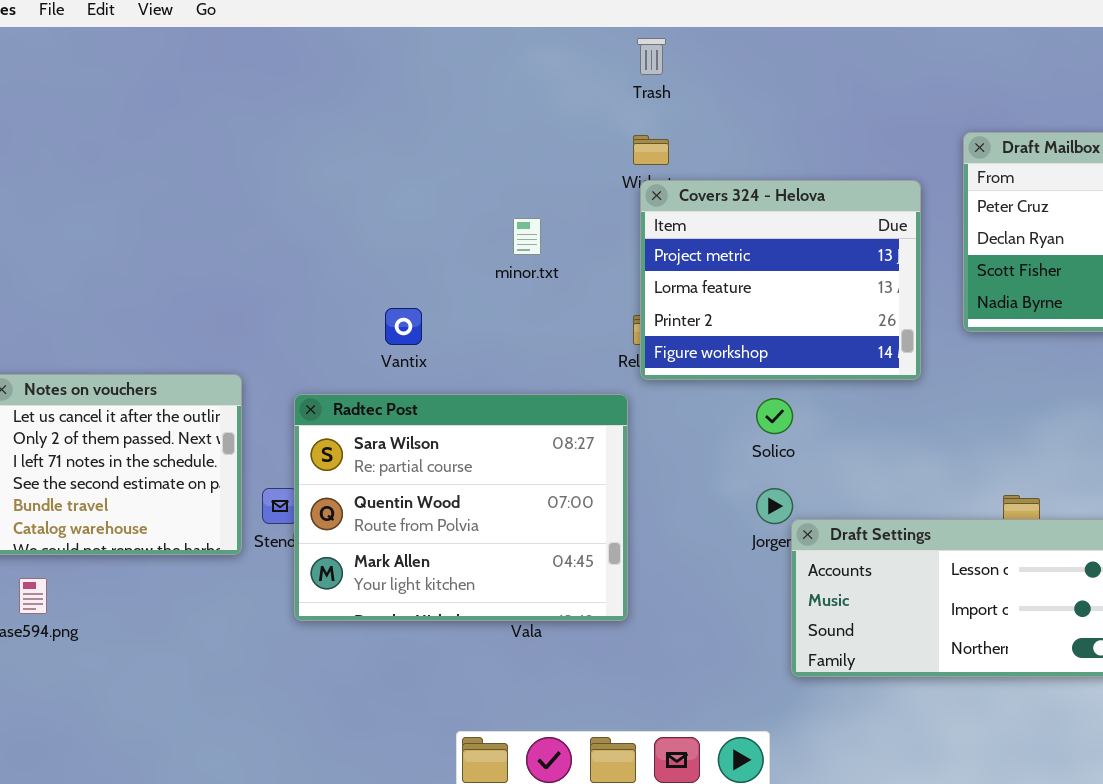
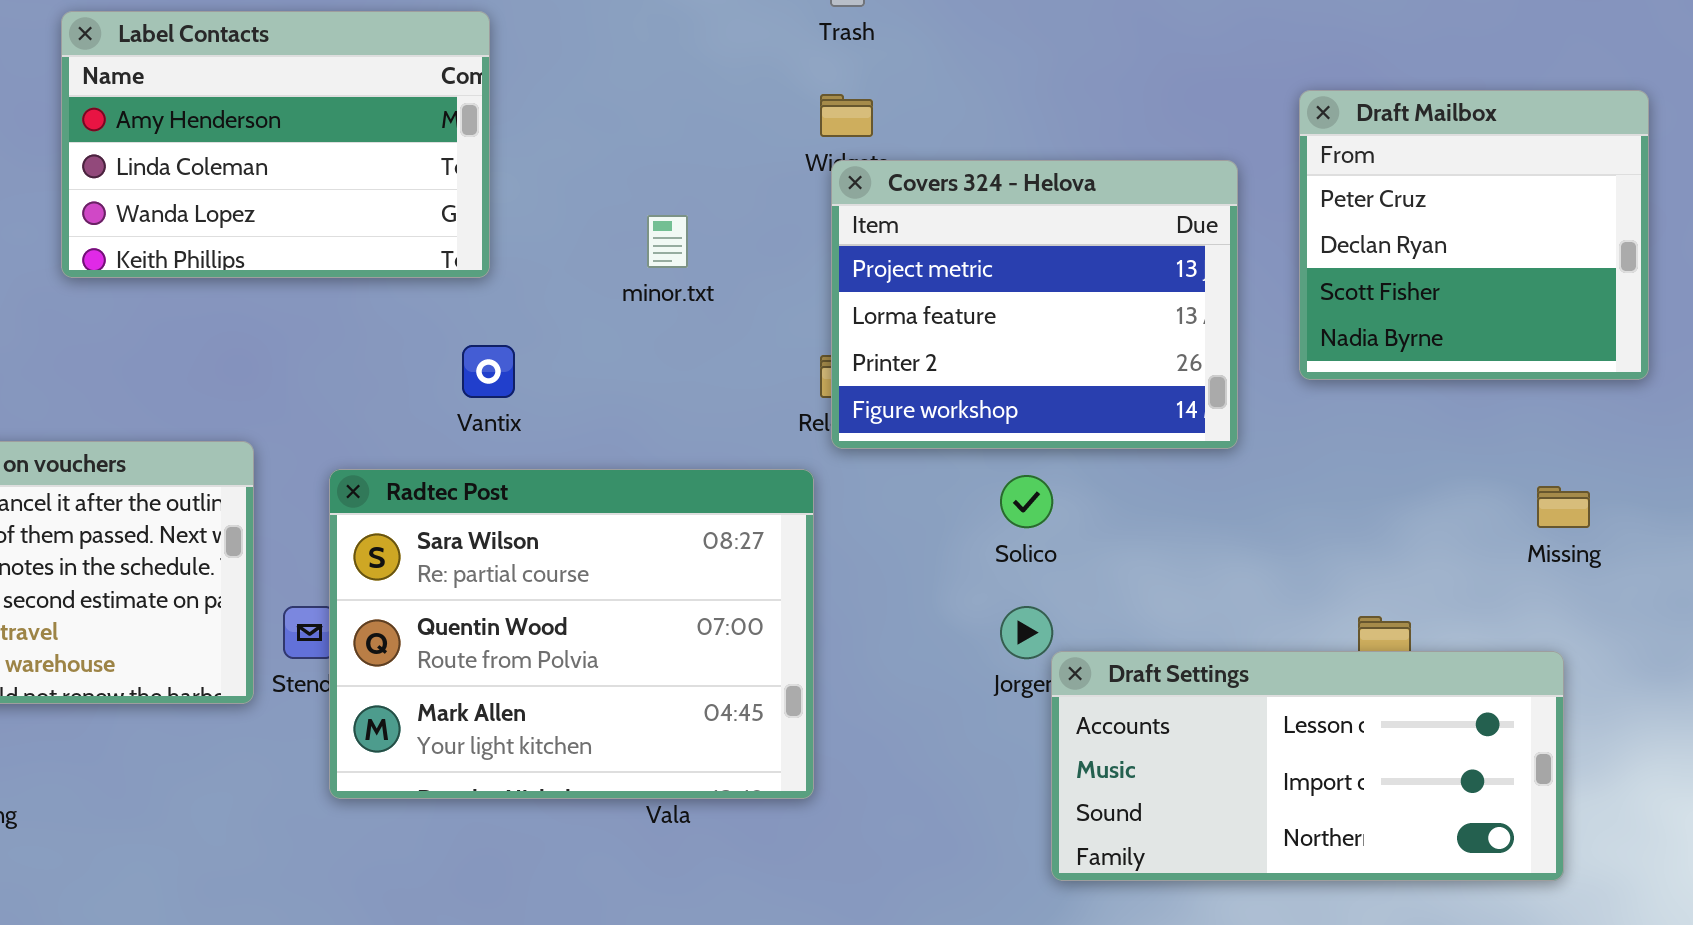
Label Contacts: none -> [61,11,490,278], opened

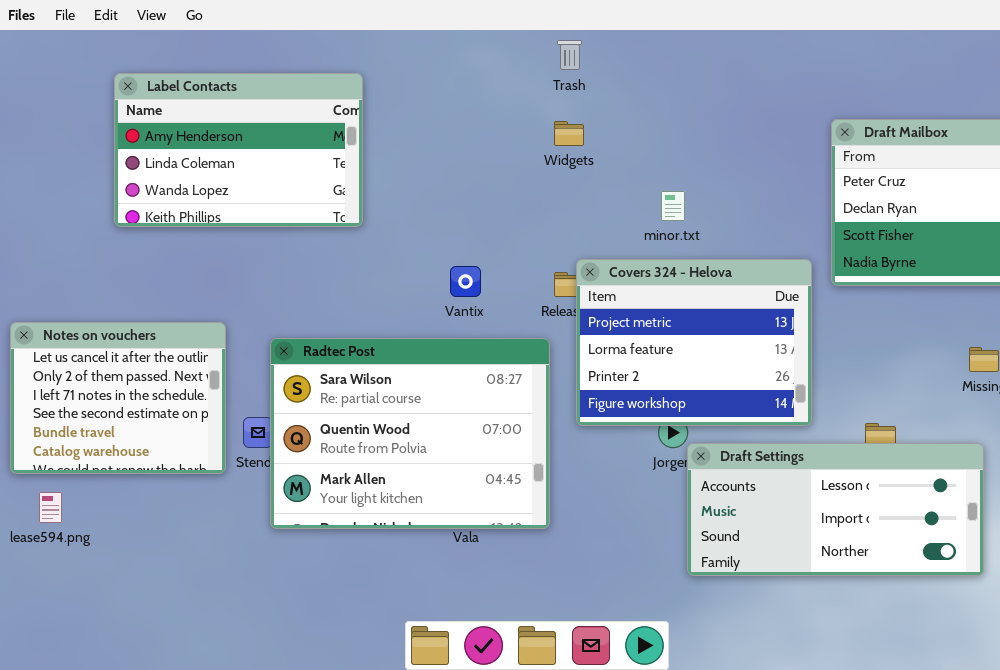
Covers 324 - Helova: [831,160,1238,449] -> [576,259,812,426], moved
minor.txt: [647,215,688,268] -> [661,191,685,221], moved
Vantix: [462,345,515,398] -> [450,266,481,297], moved

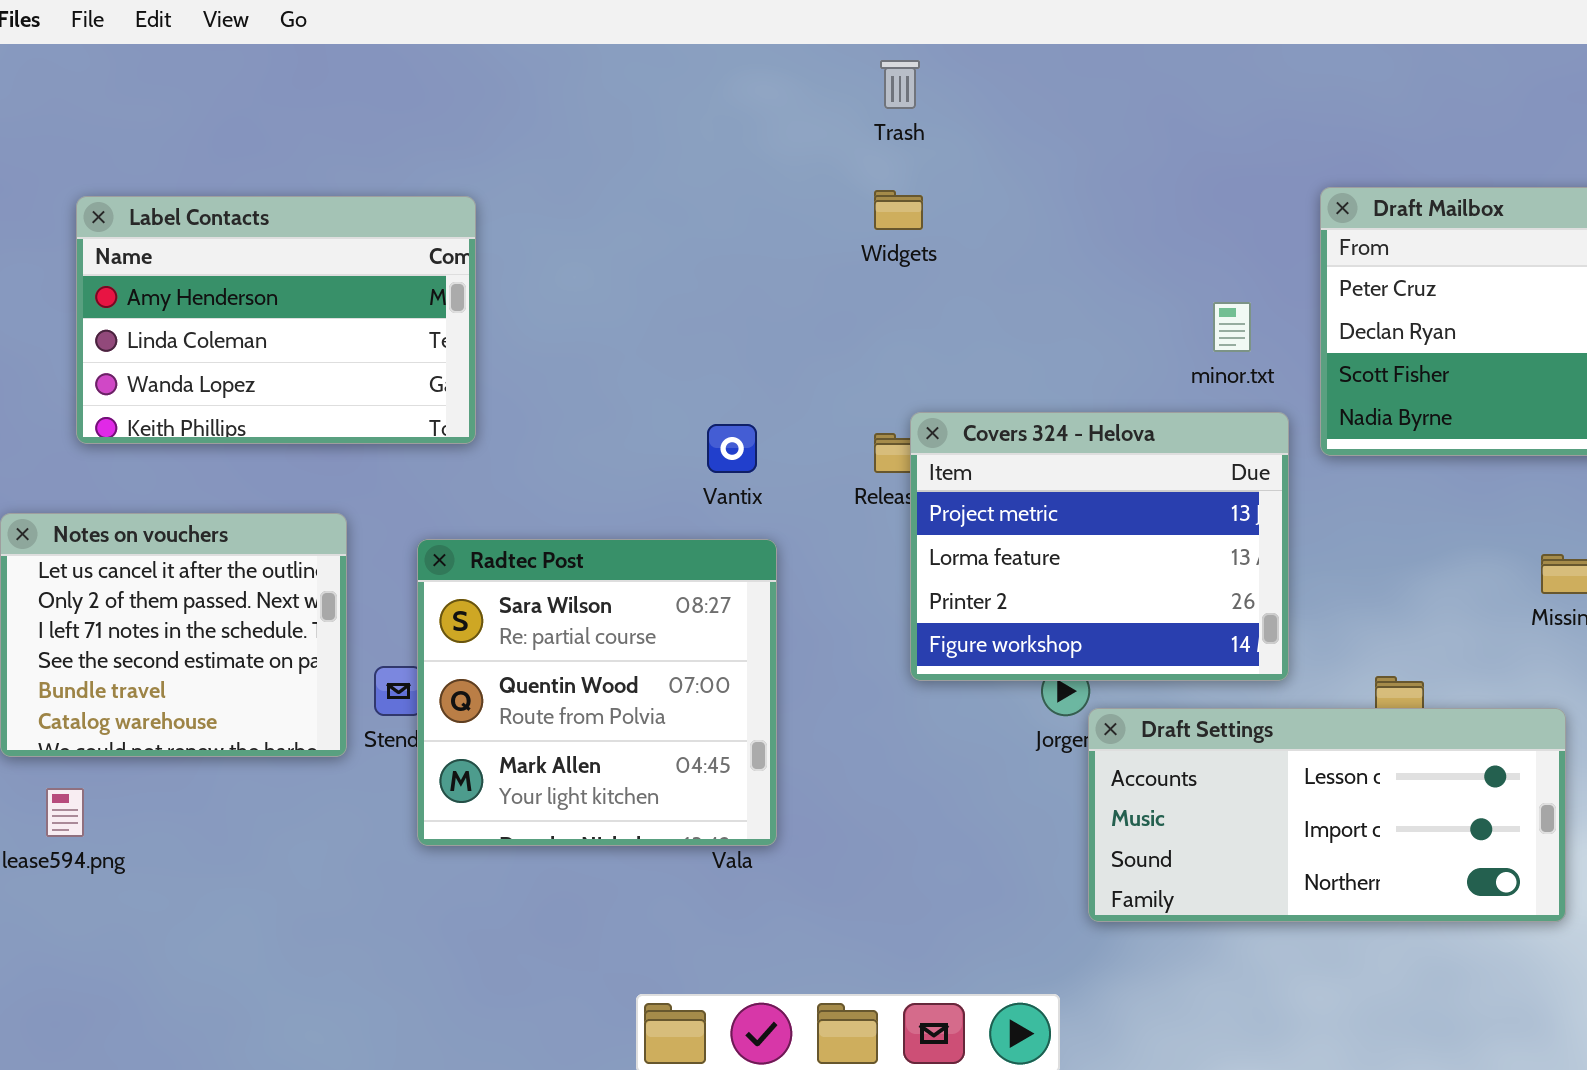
Label Contacts: [114,73,363,227] -> [76,196,476,444], moved
minor.txt: [661,191,685,221] -> [1213,302,1251,352], moved
Radtec Post: [270,338,550,529] -> [417,539,777,846], resized

